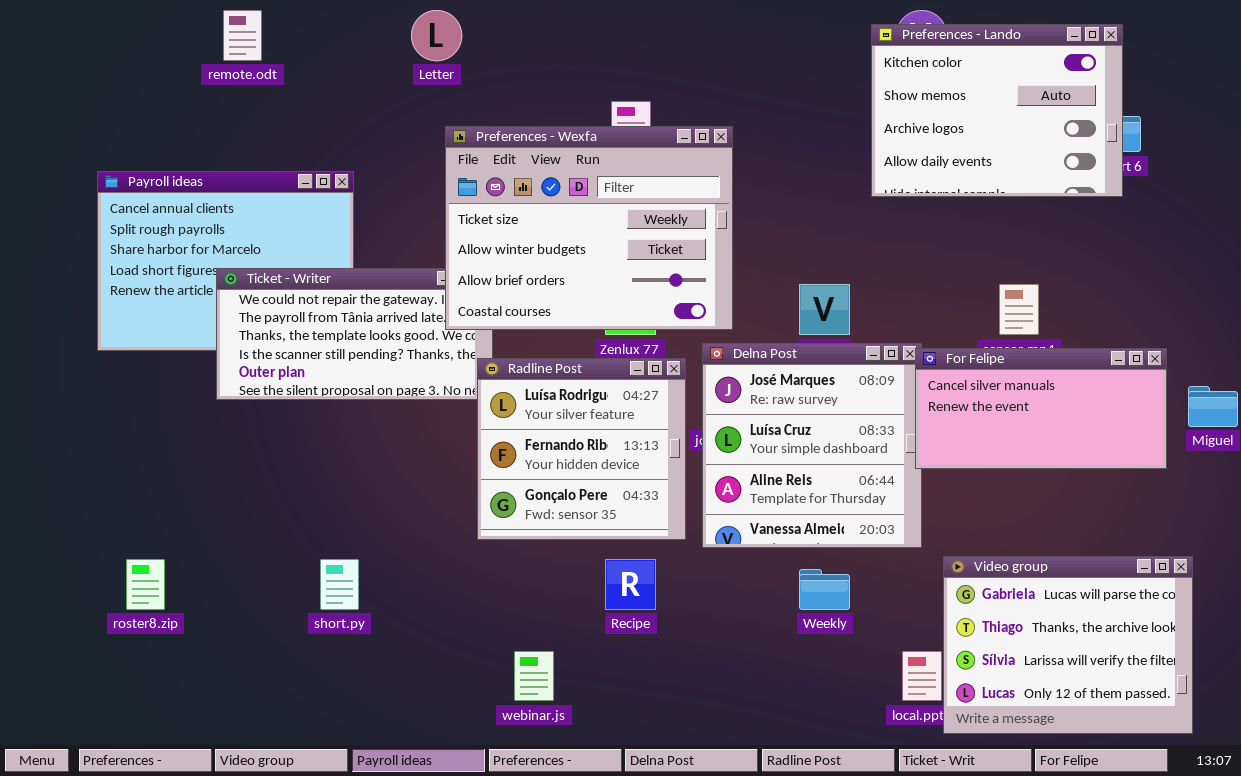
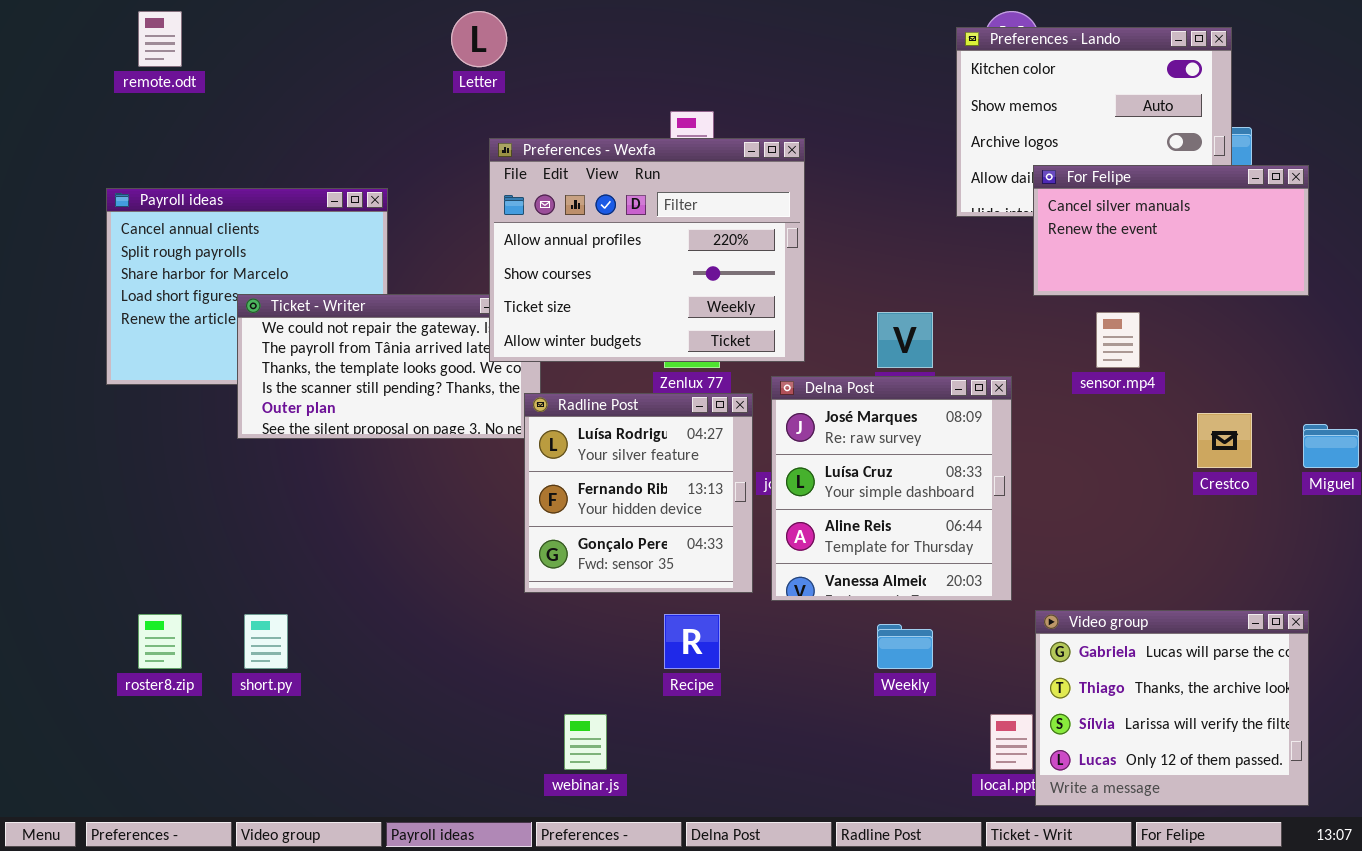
remote.odt: [223,10,262,61] -> [138,11,182,67], moved
Preferences - Wexfa: [445,126,733,330] -> [489,138,805,362], scrolled up 2 rows
For Felipe: [915,348,1167,469] -> [1033,165,1309,296], moved
short.py: [320,559,359,610] -> [244,614,288,669], moved

